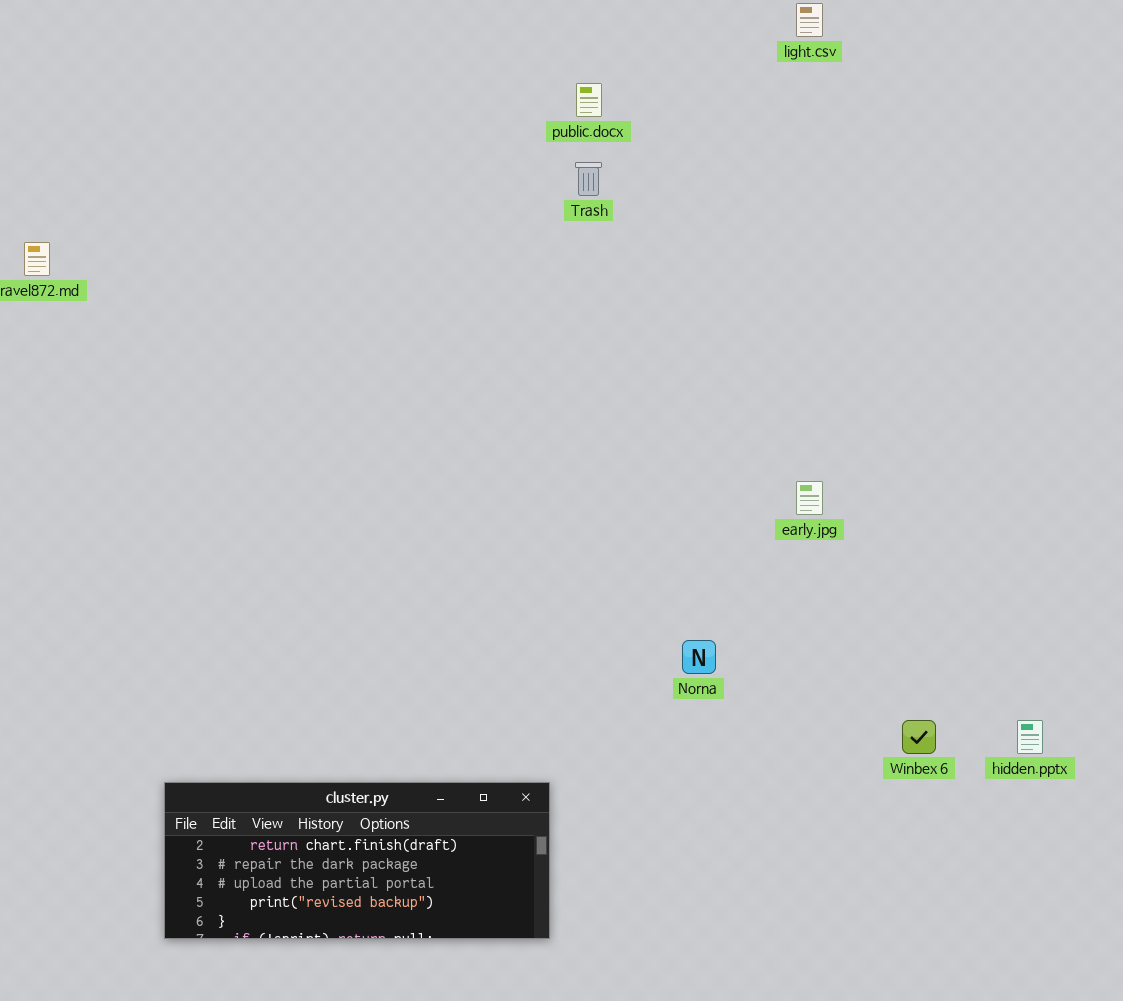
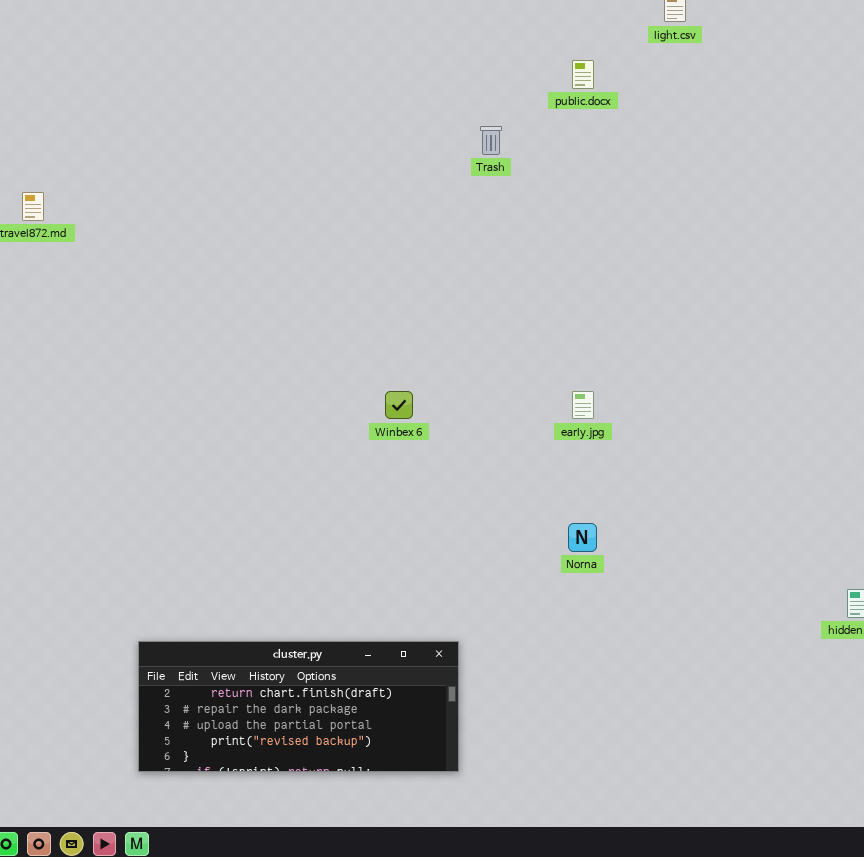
public.docx: [576,83,602,117] -> [572,60,594,89], moved
early.jpg: [796,481,823,515] -> [572,391,594,419], moved
Winbex 6: [902,720,936,754] -> [385,391,413,419], moved

